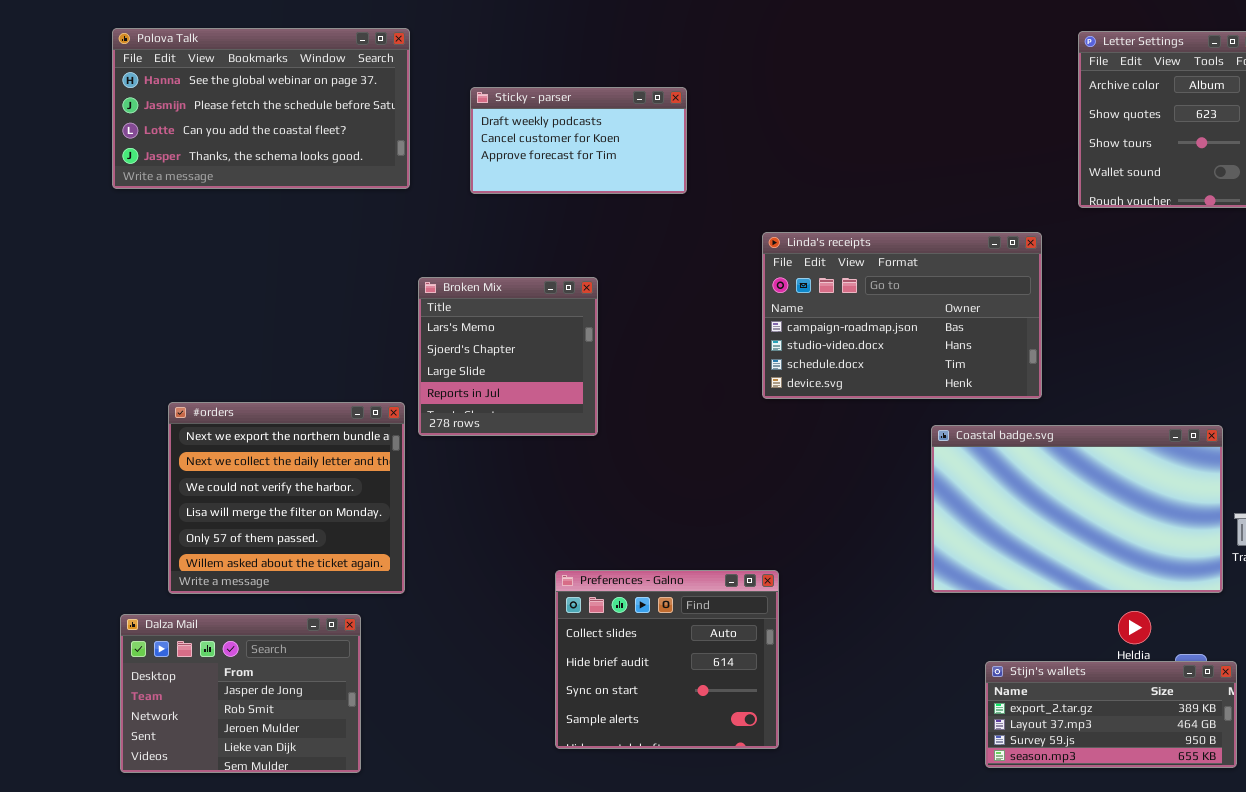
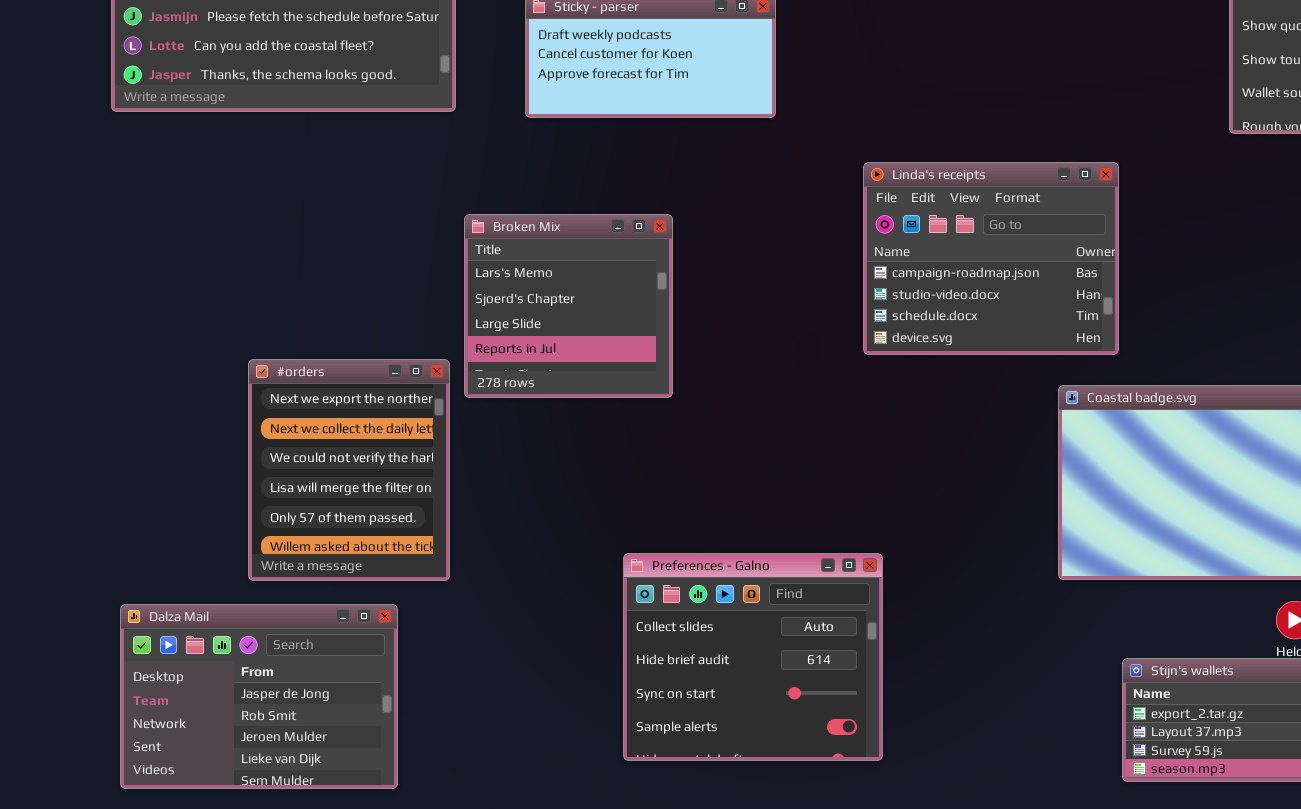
Linda's receipts: [762,232,1042,399] -> [863,162,1119,355], resized
#orders: [168,402,405,594] -> [248,359,450,581], resized

